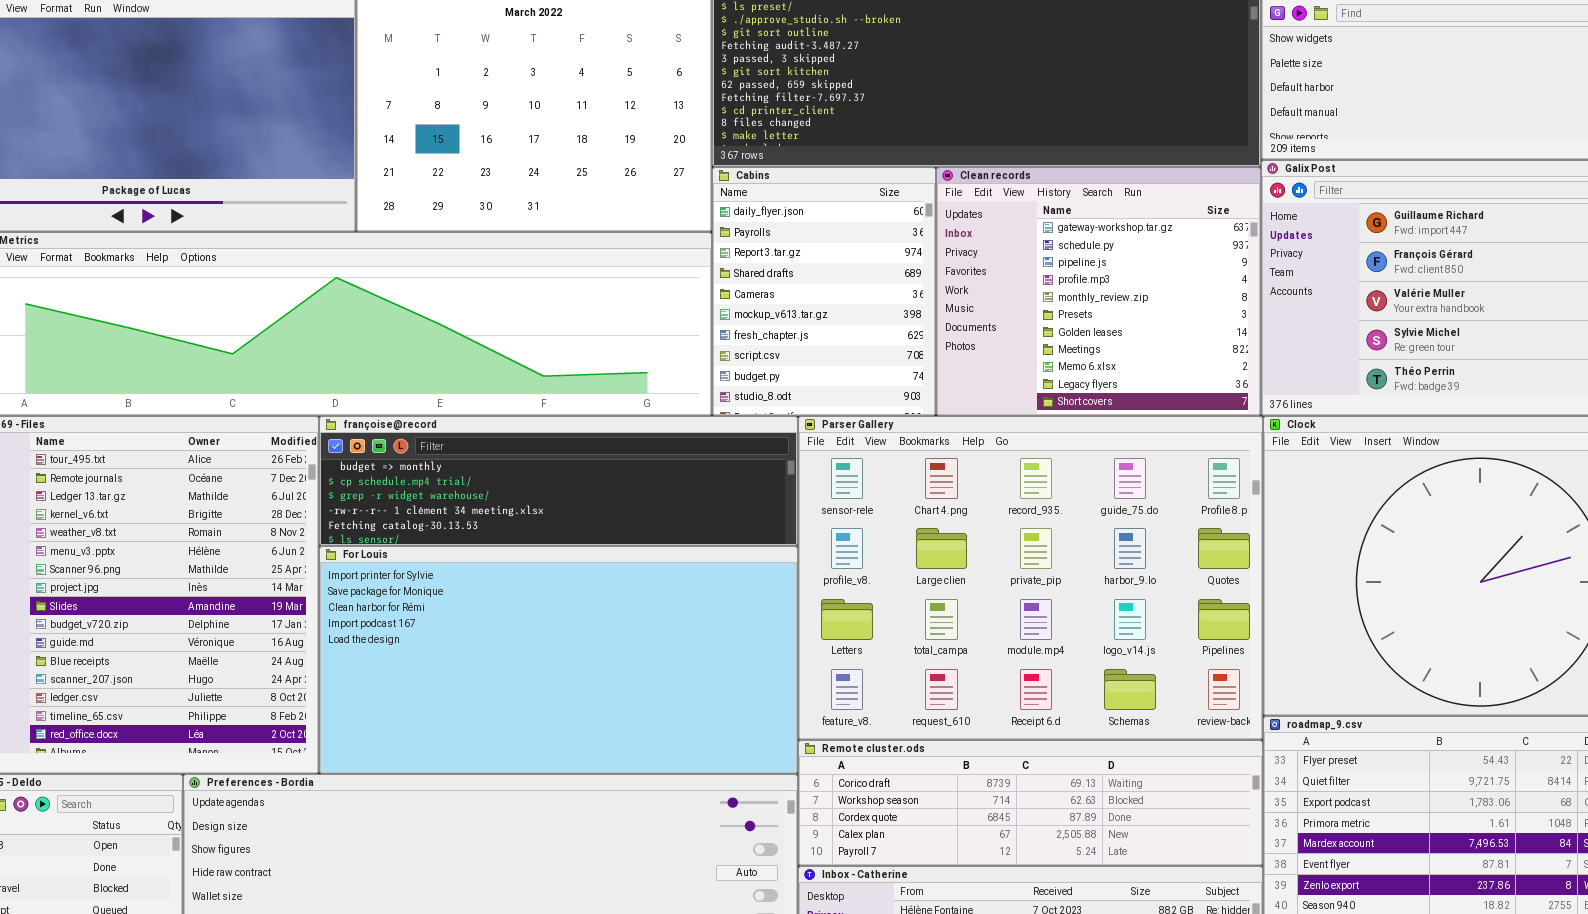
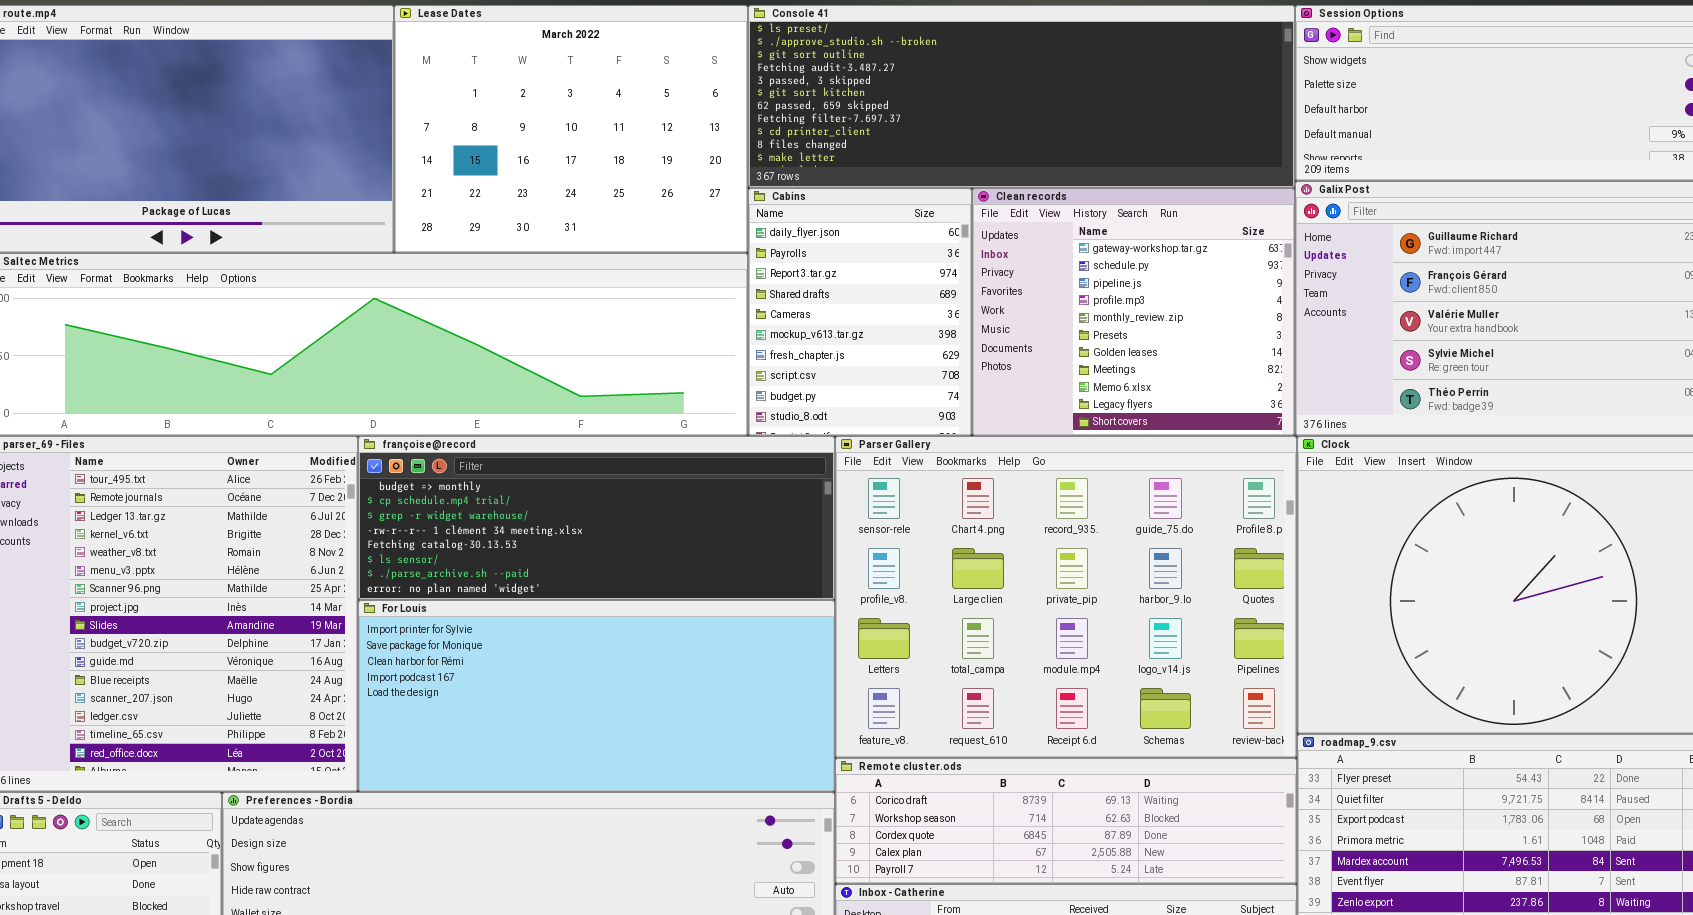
françoise@record: [319,416,798,546] -> [358,436,835,600], resized
For Louis: [319,546,798,774] -> [358,600,835,792], resized

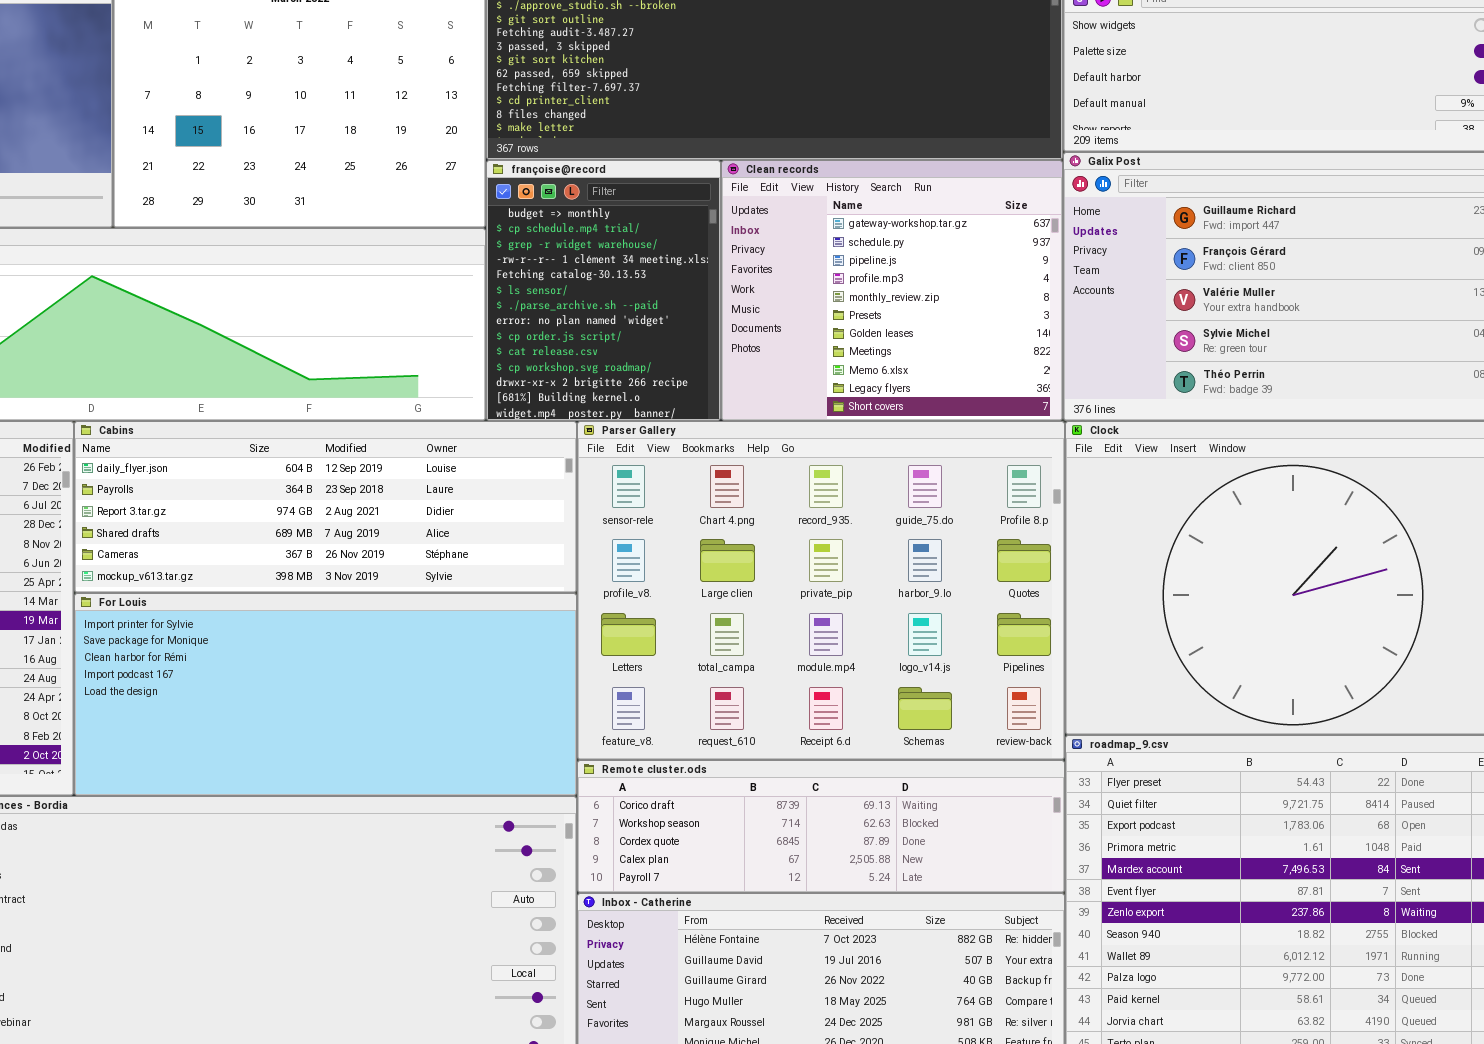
Cabins: [748,188,972,436] -> [74,421,577,593], moved, resized
françoise@record: [358,436,835,600] -> [486,160,721,421], moved, resized

